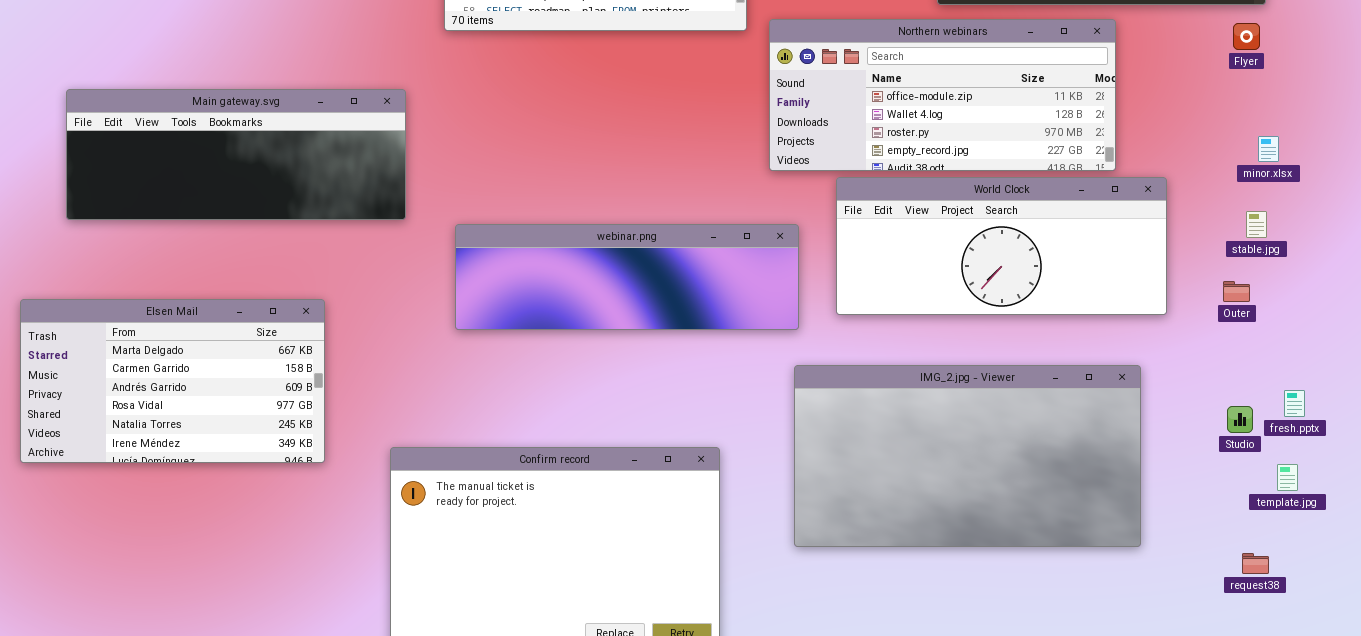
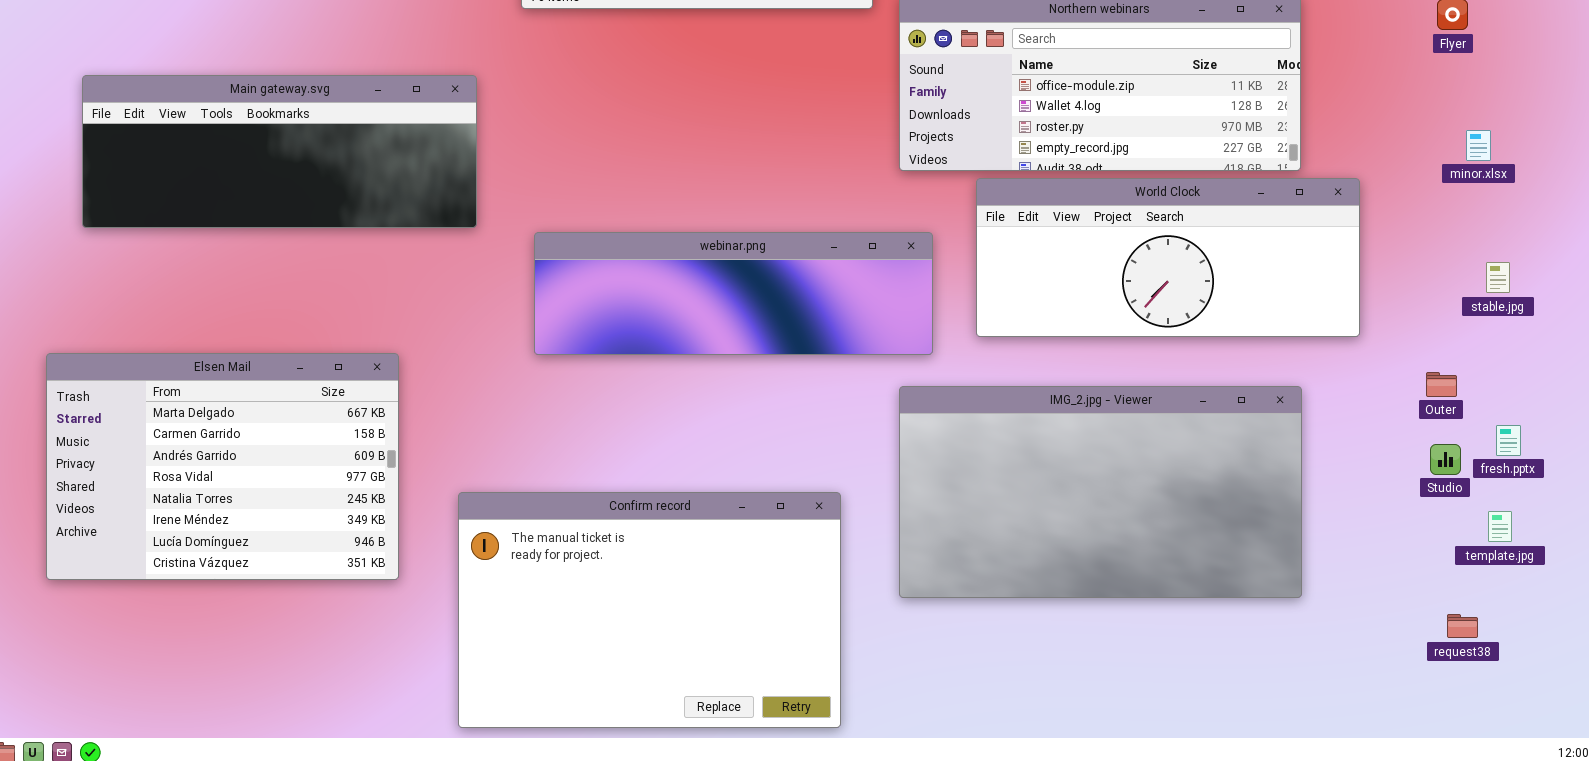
stable.jpg: [1246,211,1267,238] -> [1486,262,1510,293], moved
Outer: [1223,281,1250,302] -> [1426,372,1457,397], moved
Elsen Mail: [20,299,325,463] -> [46,353,399,580], moved, resized
IMG_2.jpg - Viewer: [794,365,1141,547] -> [899,386,1302,598], moved

